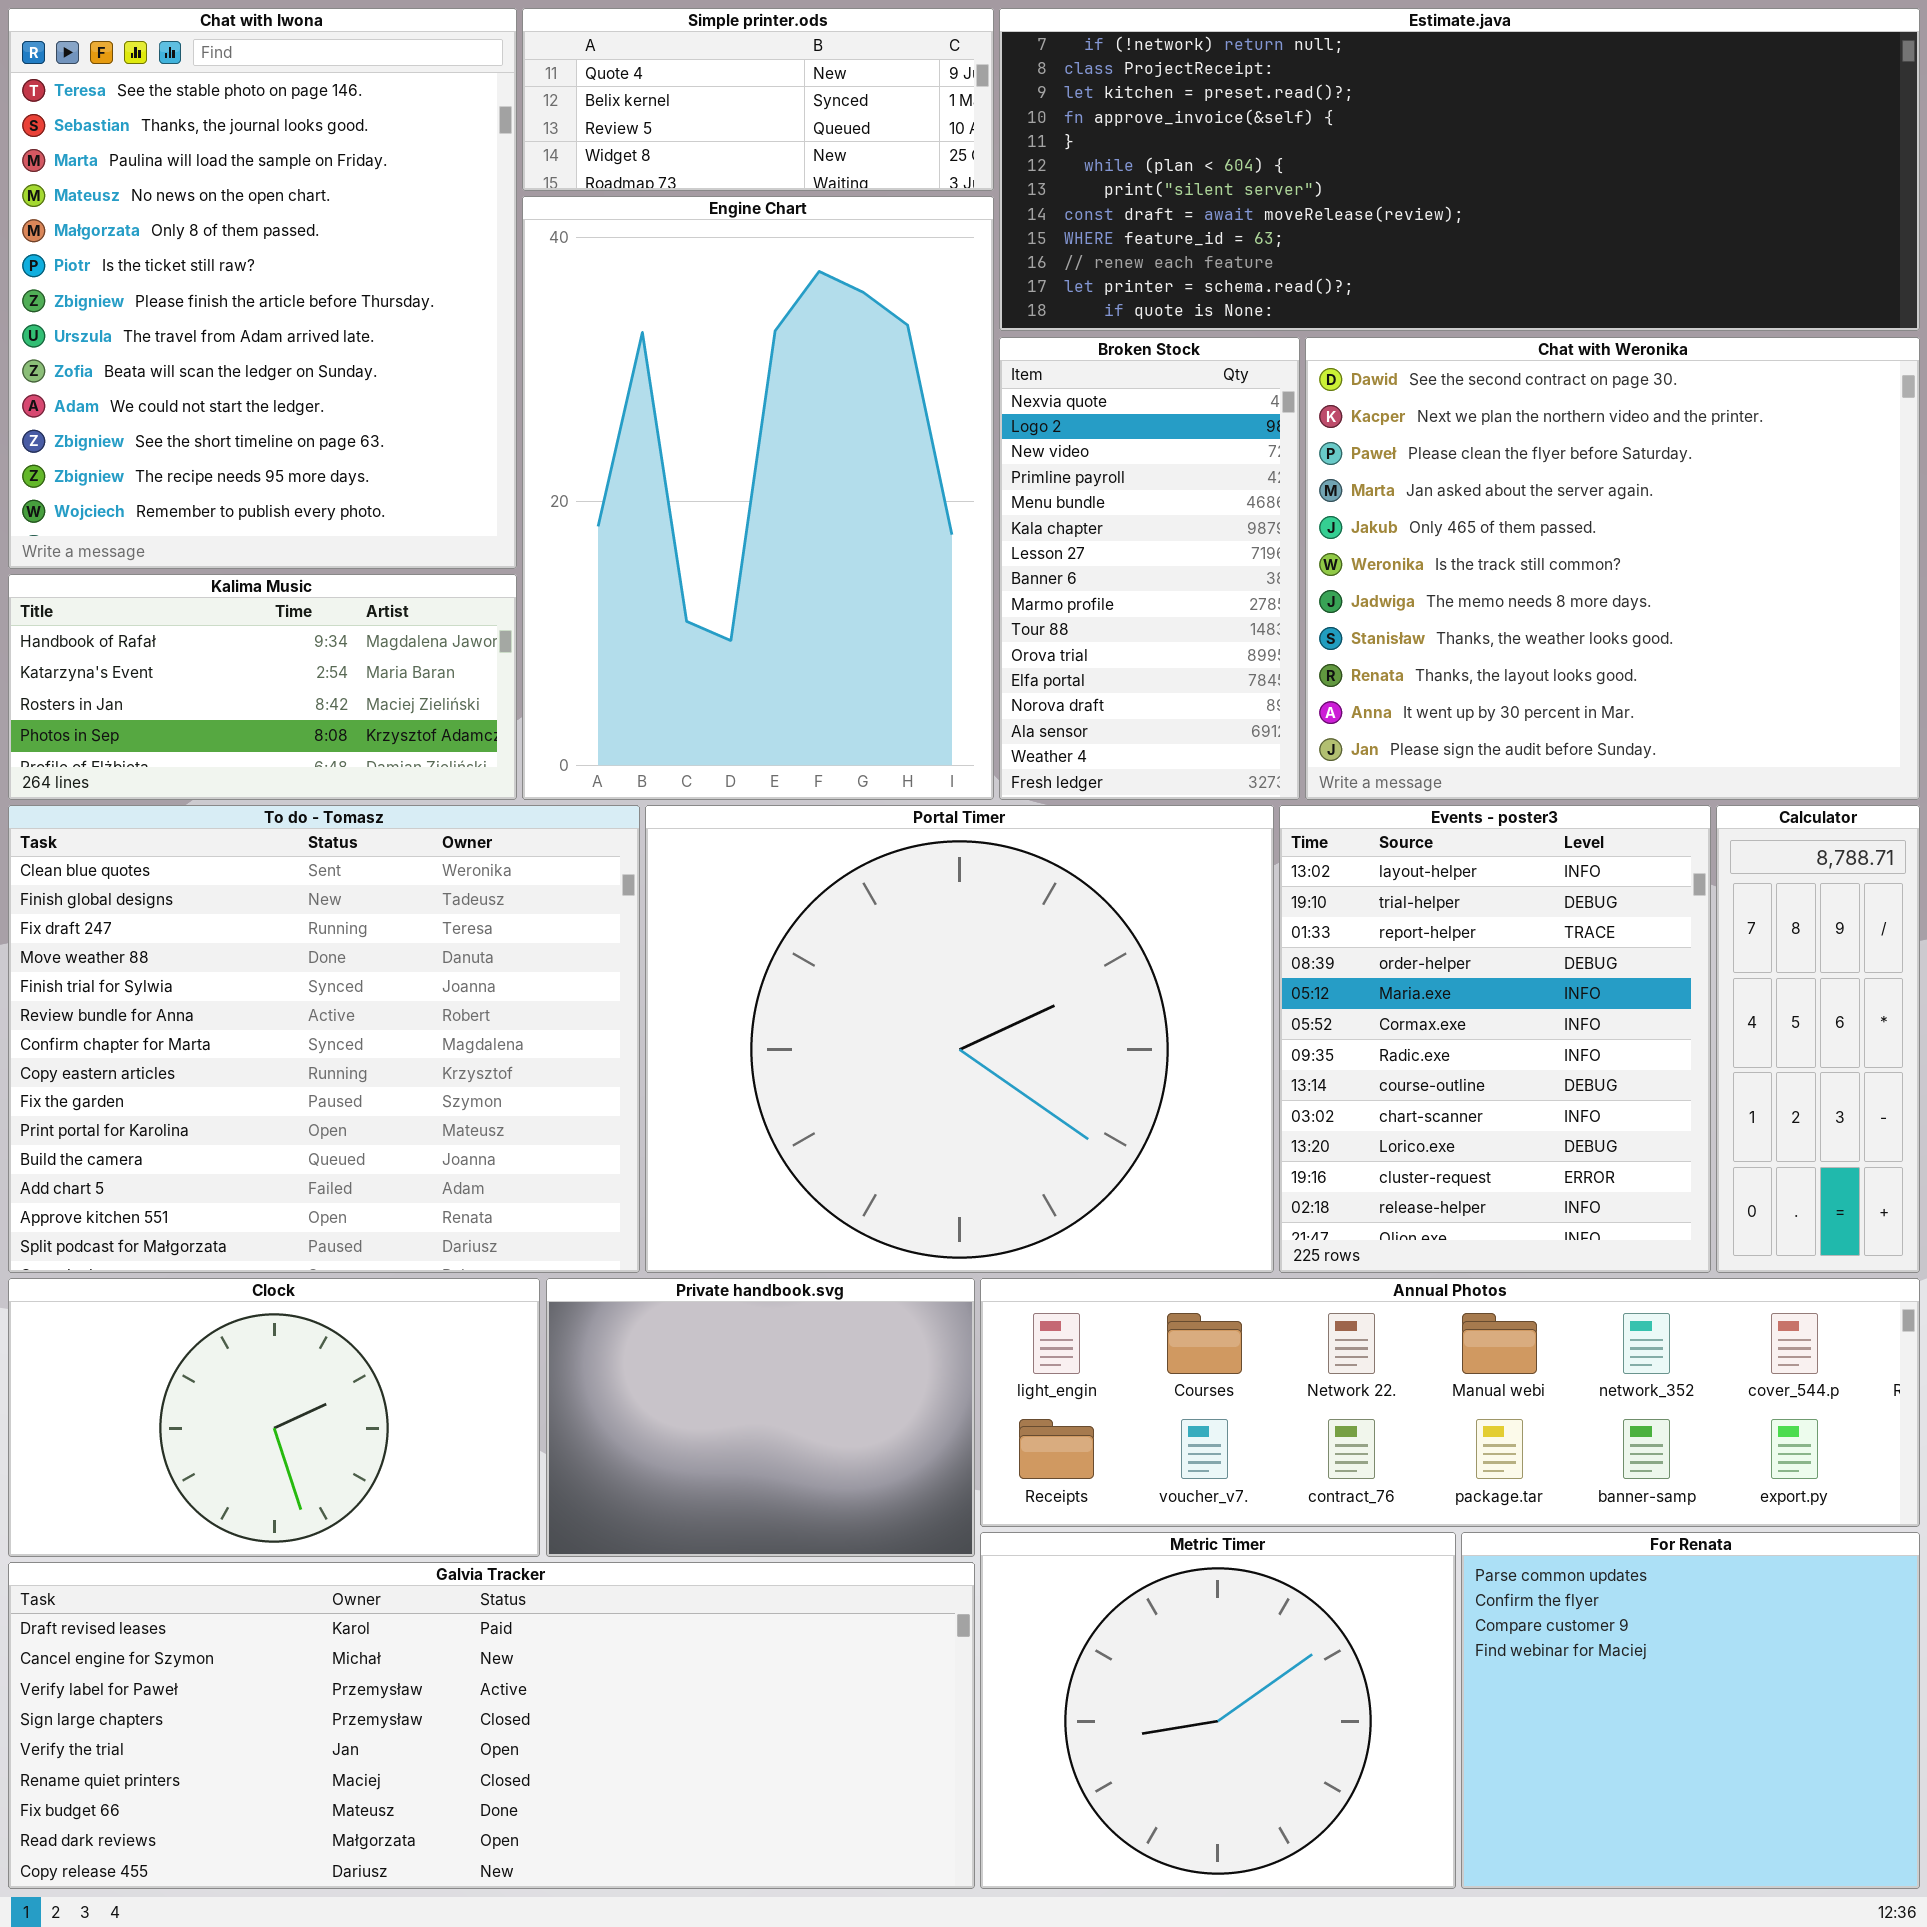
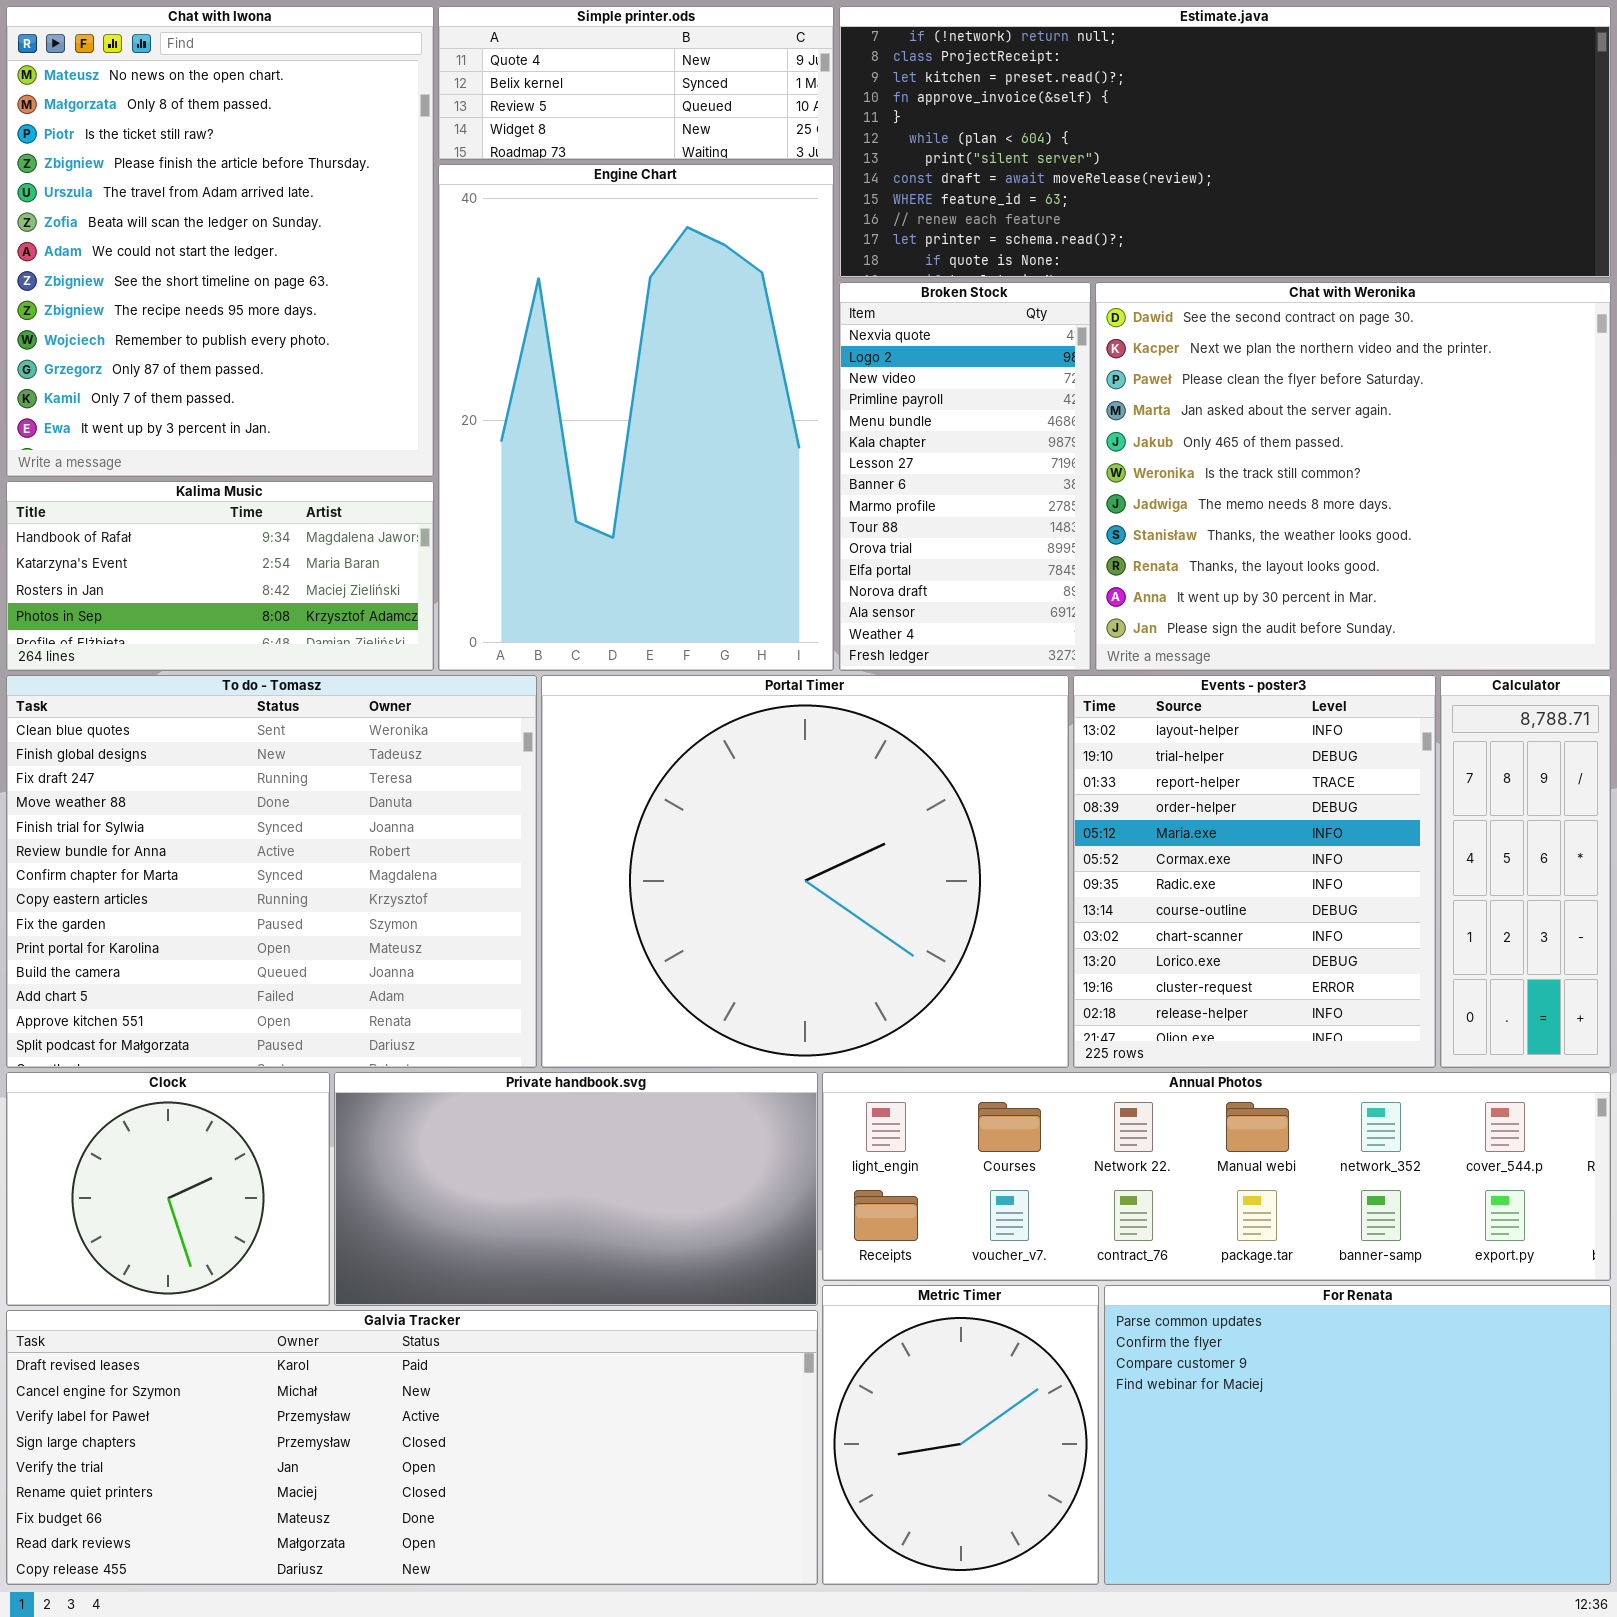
Chat with Iwona: [8,8,517,569] -> [6,6,434,477], scrolled down 3 rows
Clock: [8,1278,540,1557] -> [6,1072,330,1306], resized
Private handbook.svg: [546,1278,975,1557] -> [334,1072,818,1306], resized
Metric Timer: [980,1532,1456,1889] -> [822,1285,1099,1585], resized
For Renata: [1461,1532,1920,1889] -> [1104,1285,1611,1585], resized

